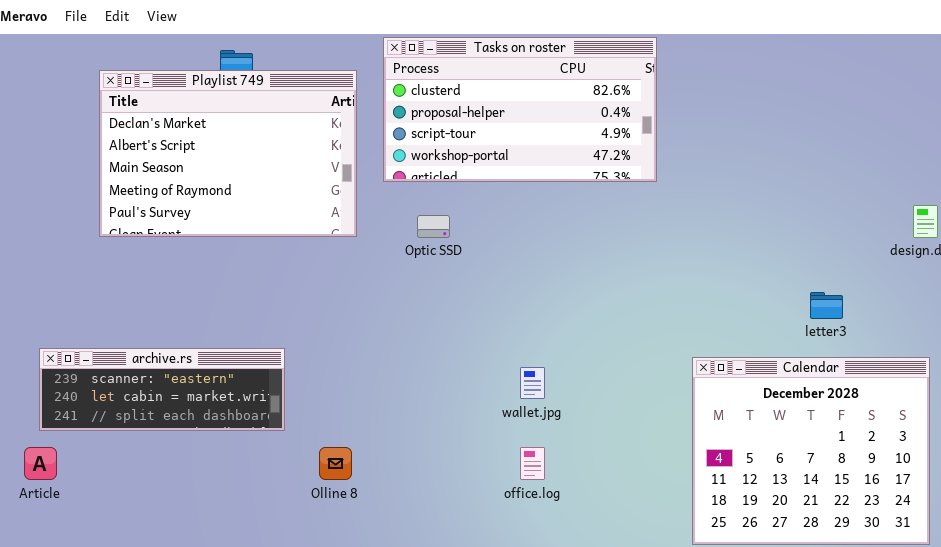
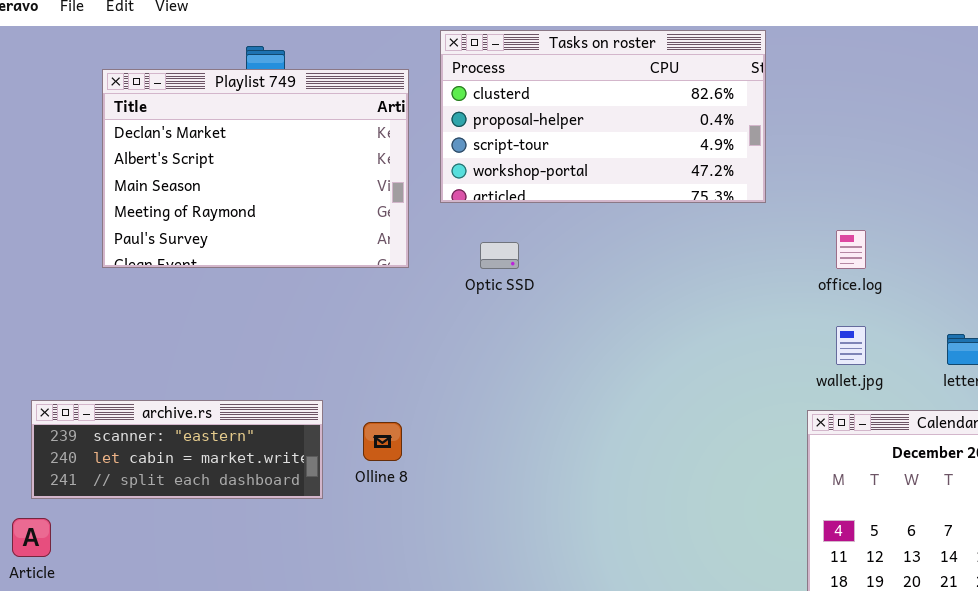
wallet.jpg: [520,367,545,399] -> [836,326,866,365], moved
Olline 8: [319,447,352,480] -> [363,422,402,461], moved
office.log: [520,447,545,480] -> [836,230,866,269], moved

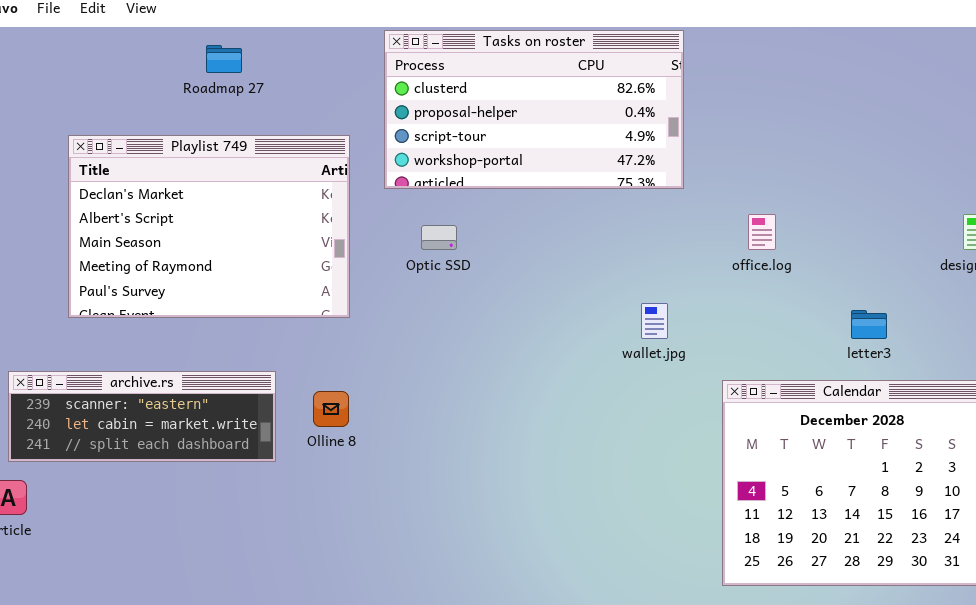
Playlist 749: [102,69,409,268] -> [68,135,350,318], moved
wallet.jpg: [836,326,866,365] -> [641,303,668,339], moved

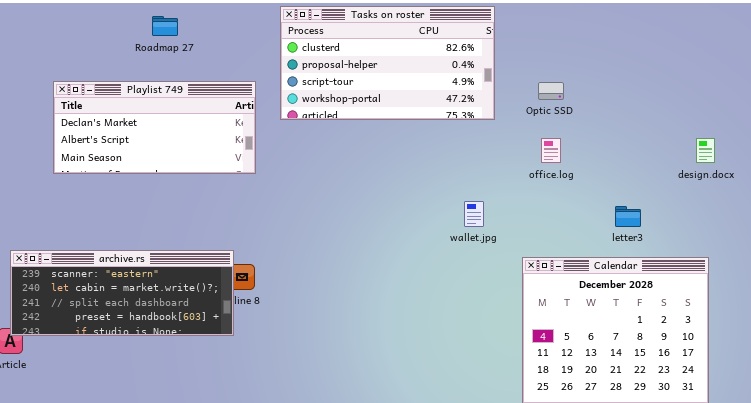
Playlist 749: [68,135,350,318] -> [53,81,256,174], resized
Optic SSD: [421,225,457,250] -> [538,82,564,100], moved
archive.rs: [8,371,276,462] -> [10,250,234,336], resized

